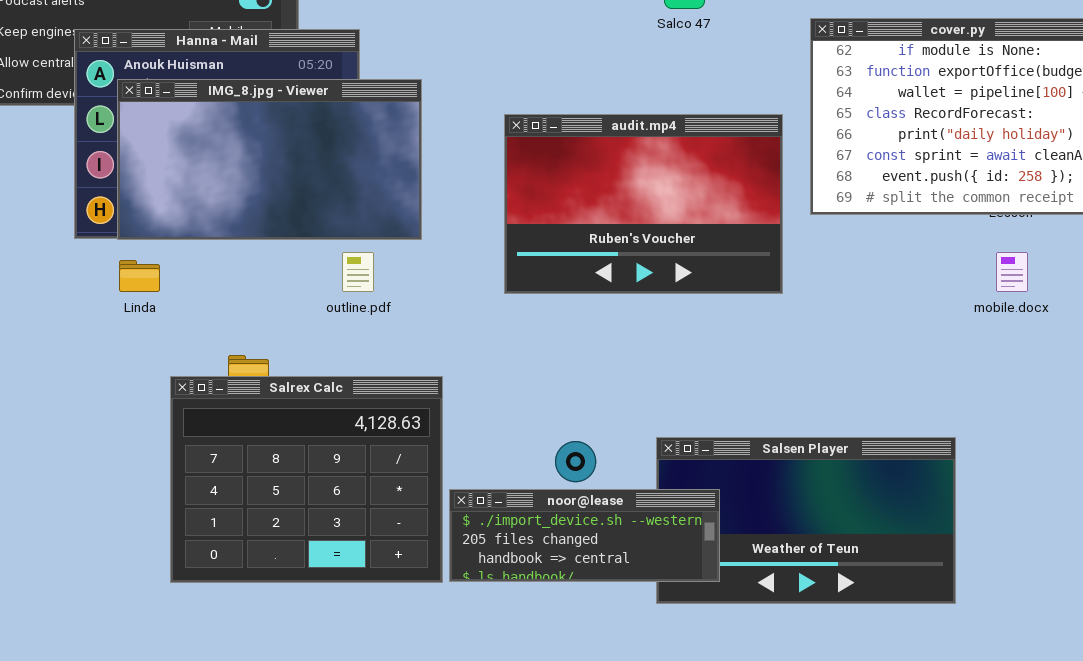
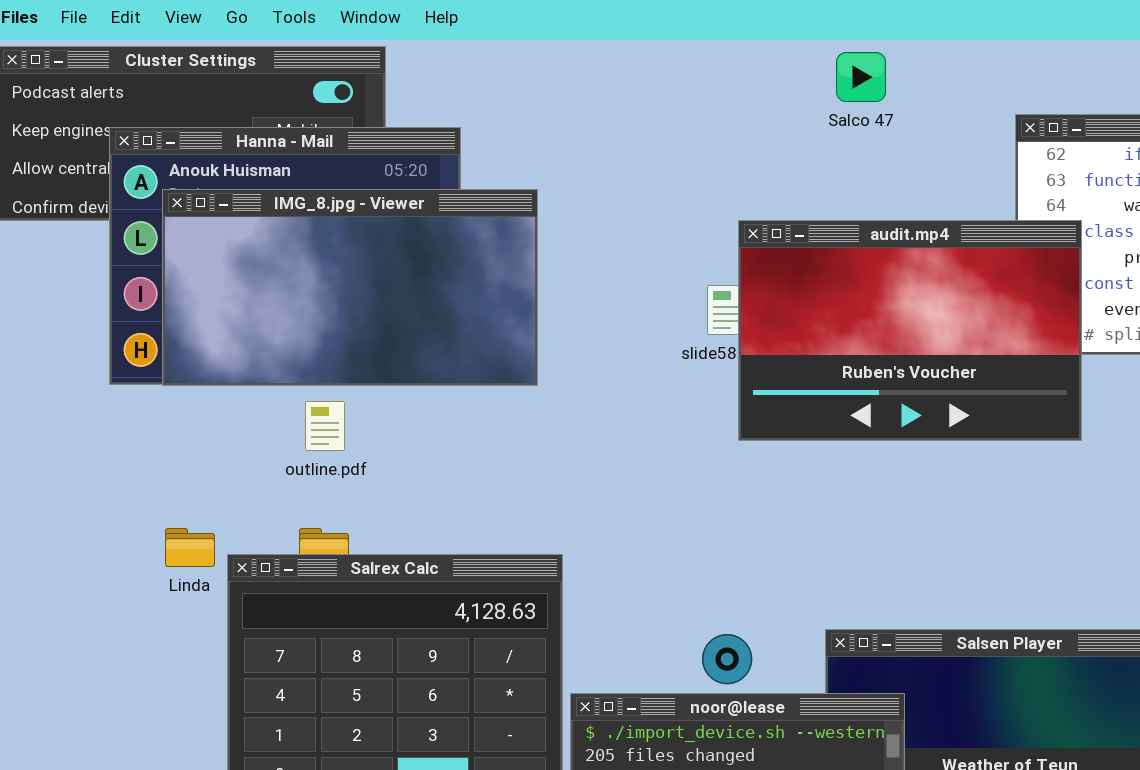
audit.mp4: [504,114,783,294] -> [738,220,1082,441], moved
outline.pdf: [342,252,374,292] -> [305,401,345,451], moved
Linda: [119,260,160,292] -> [165,528,215,567], moved

